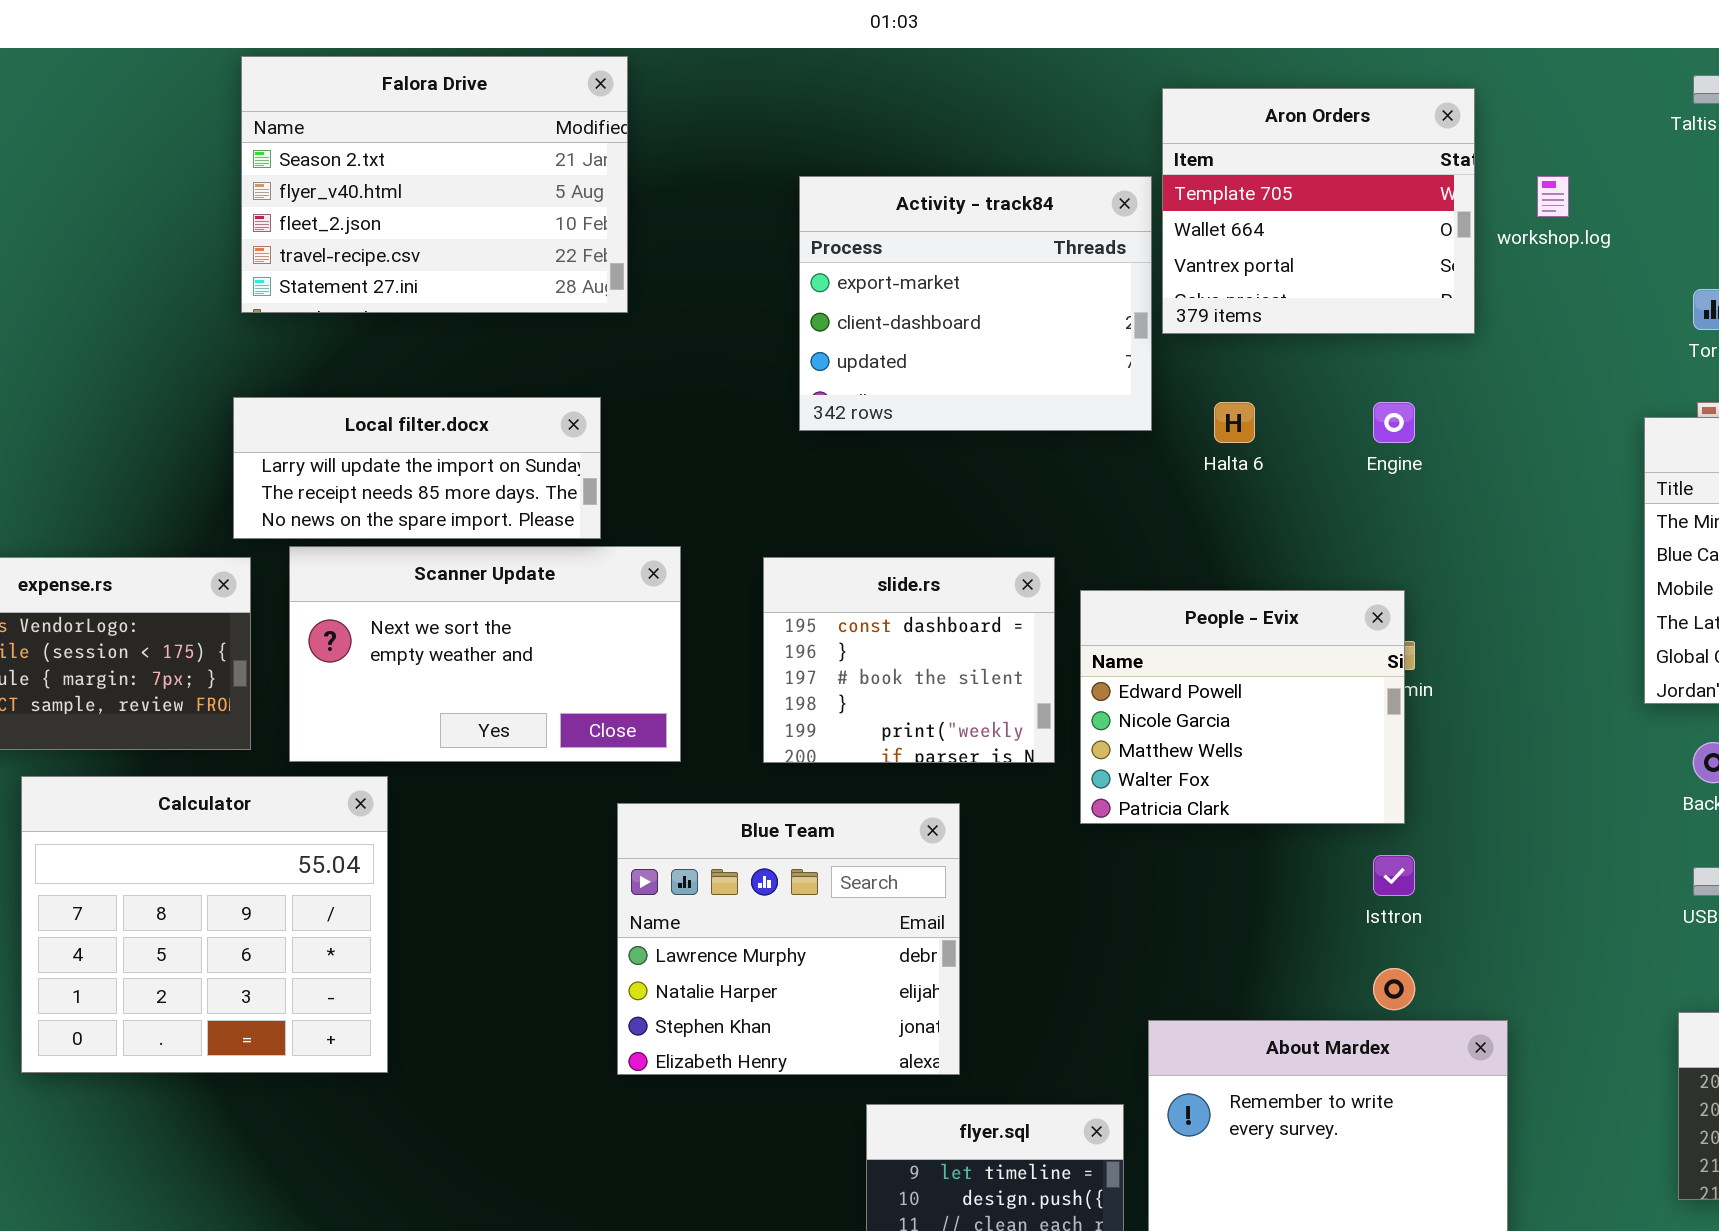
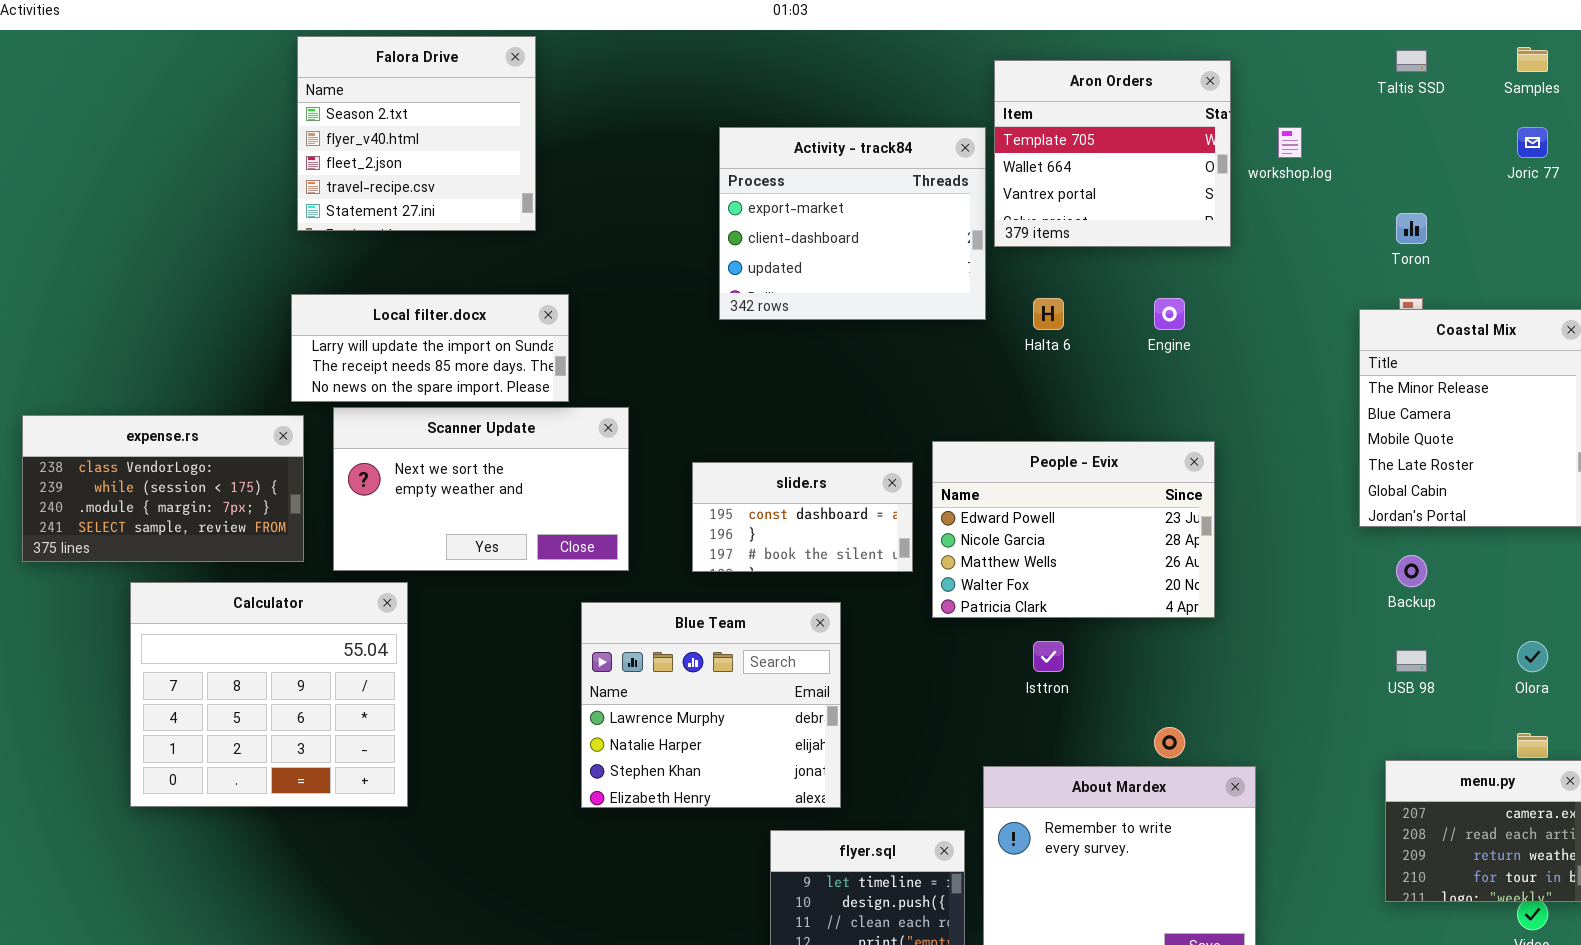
Falora Drive: [241,56,628,313] -> [297,36,536,231], resized
slide.rs: [763,557,1055,763] -> [692,462,913,572], resized
People - Evix: [1080,590,1405,824] -> [932,441,1215,618], resized
Isttron: [1373,855,1415,896] -> [1033,641,1064,672], moved

